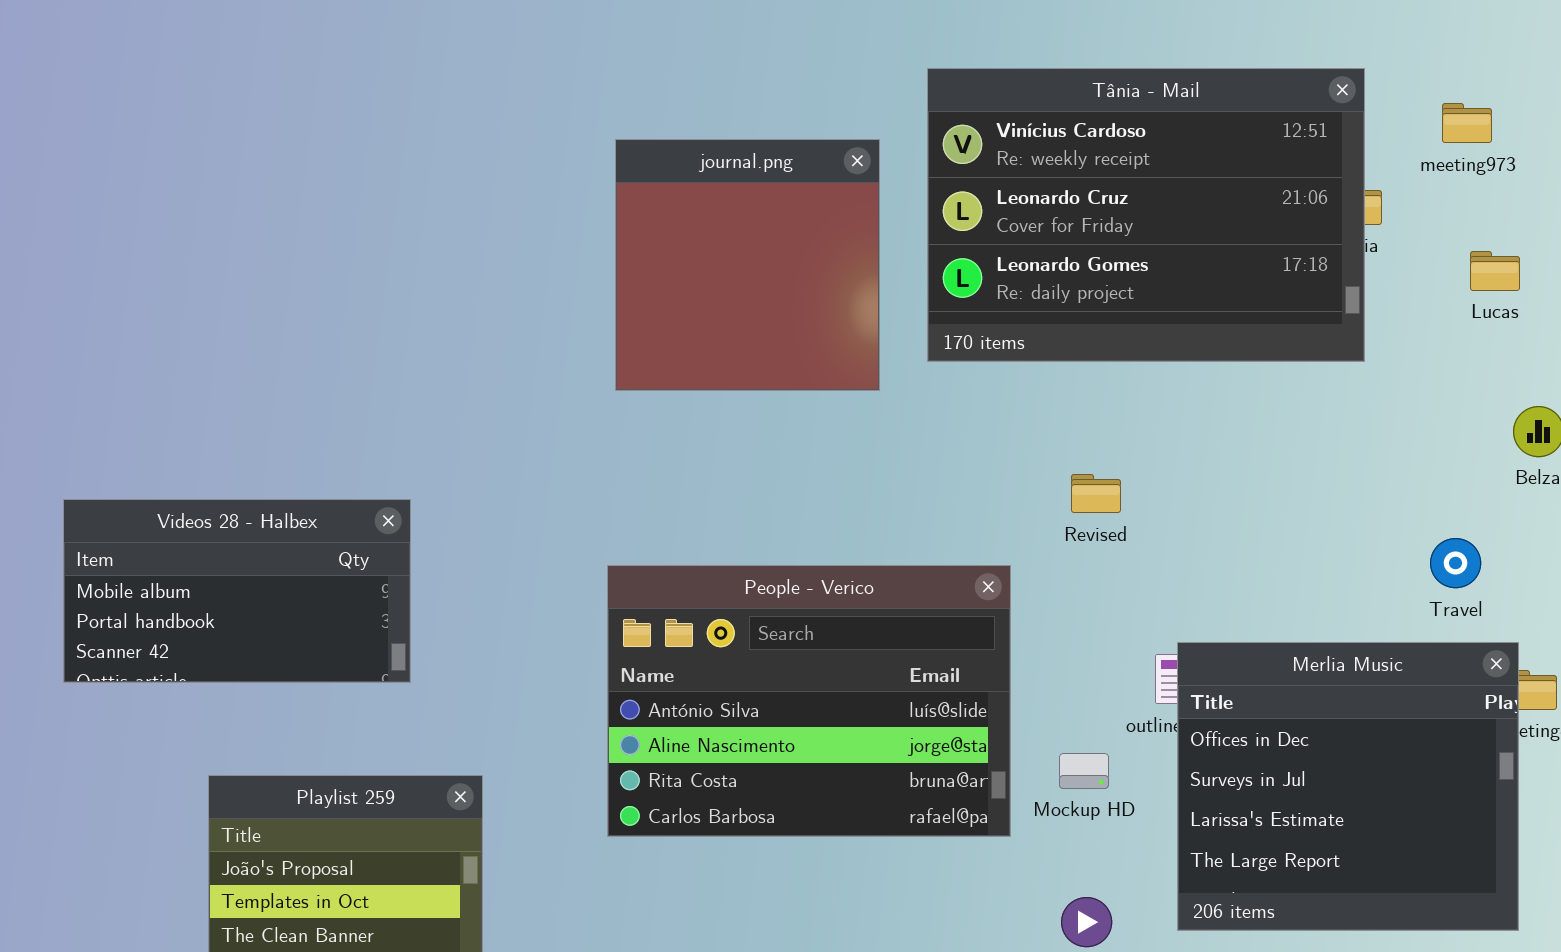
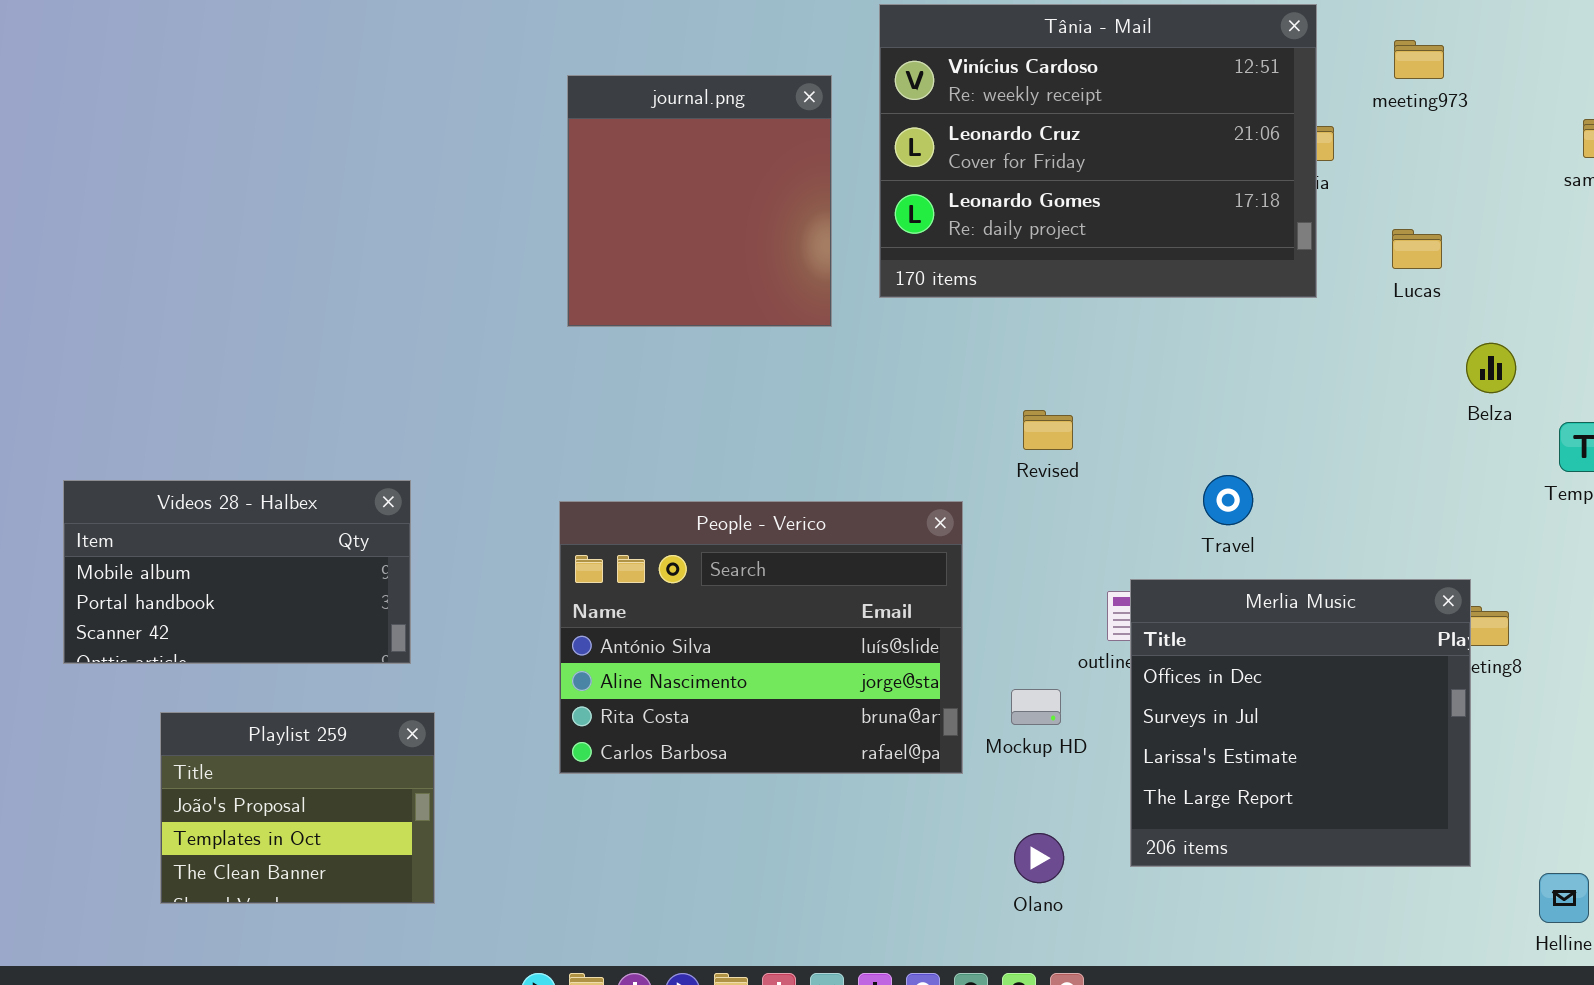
Lucas: [1470,251,1520,291] -> [1392,229,1442,269], moved
Videos 28 - Halbex: [63,499,411,683] -> [63,480,411,664], moved
Travel: [1430,538,1481,588] -> [1203,475,1253,525], moved

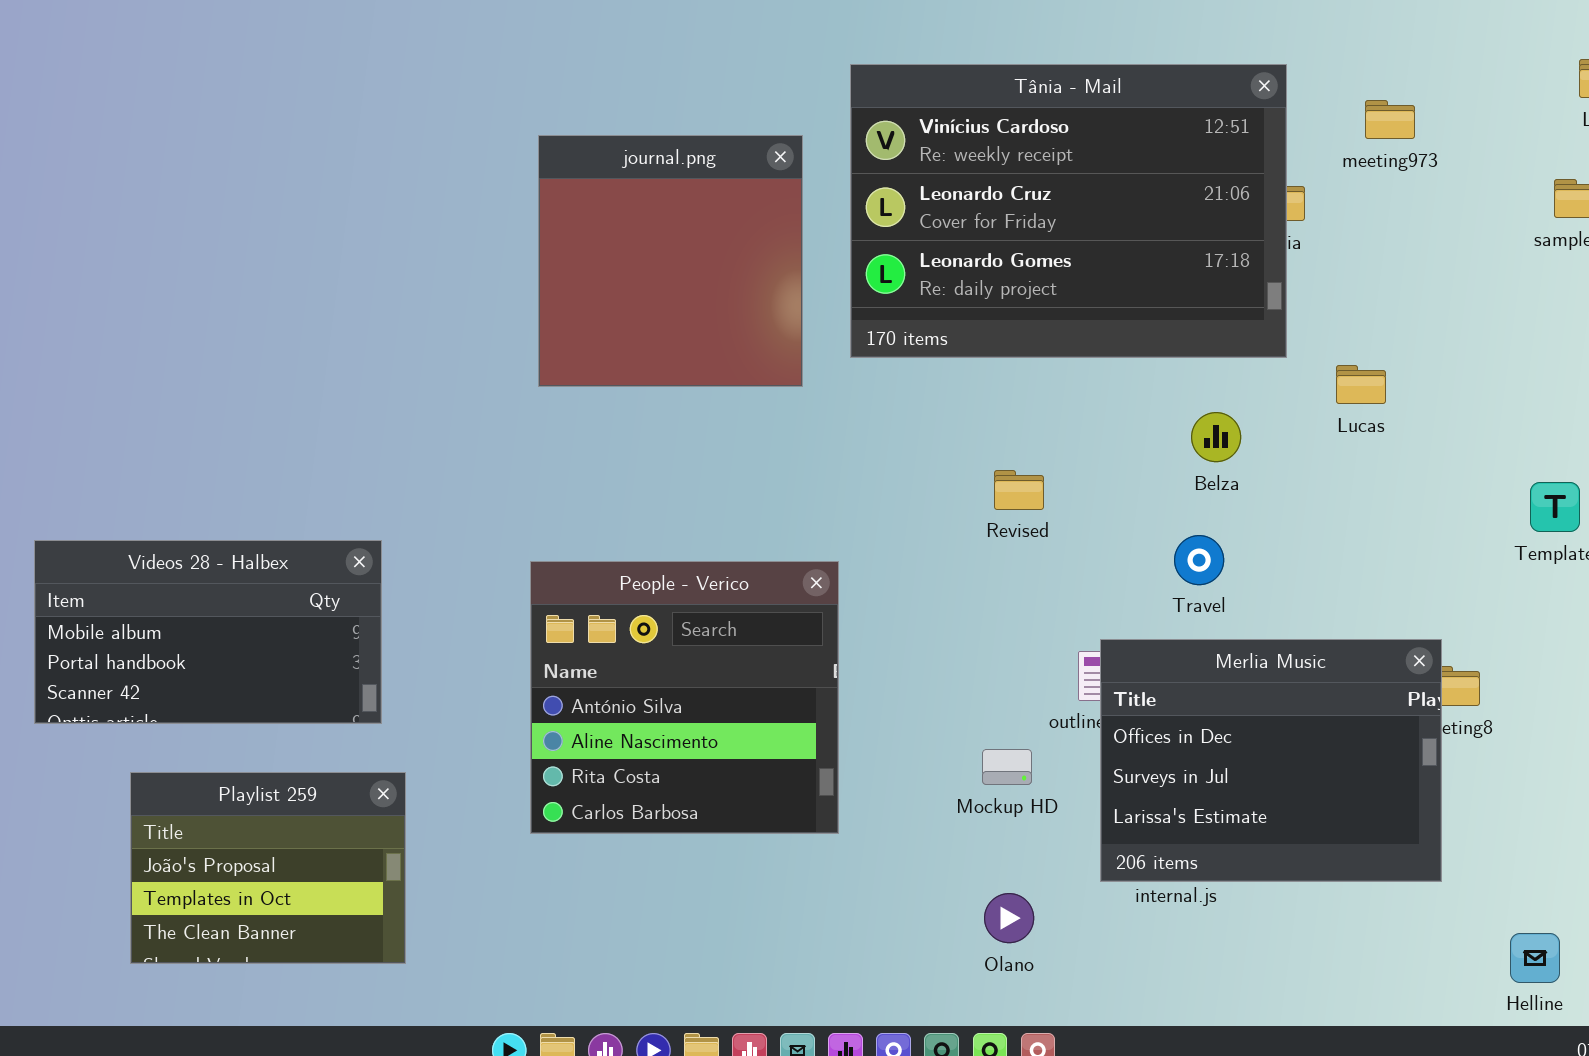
Lucas: [1392,229,1442,269] -> [1336,365,1386,404], moved
Belza: [1466,343,1516,393] -> [1191,412,1241,462], moved
People - Verico: [559,501,963,774] -> [530,561,839,834], resized
Merlia Music: [1130,579,1471,867] -> [1100,639,1442,882], resized

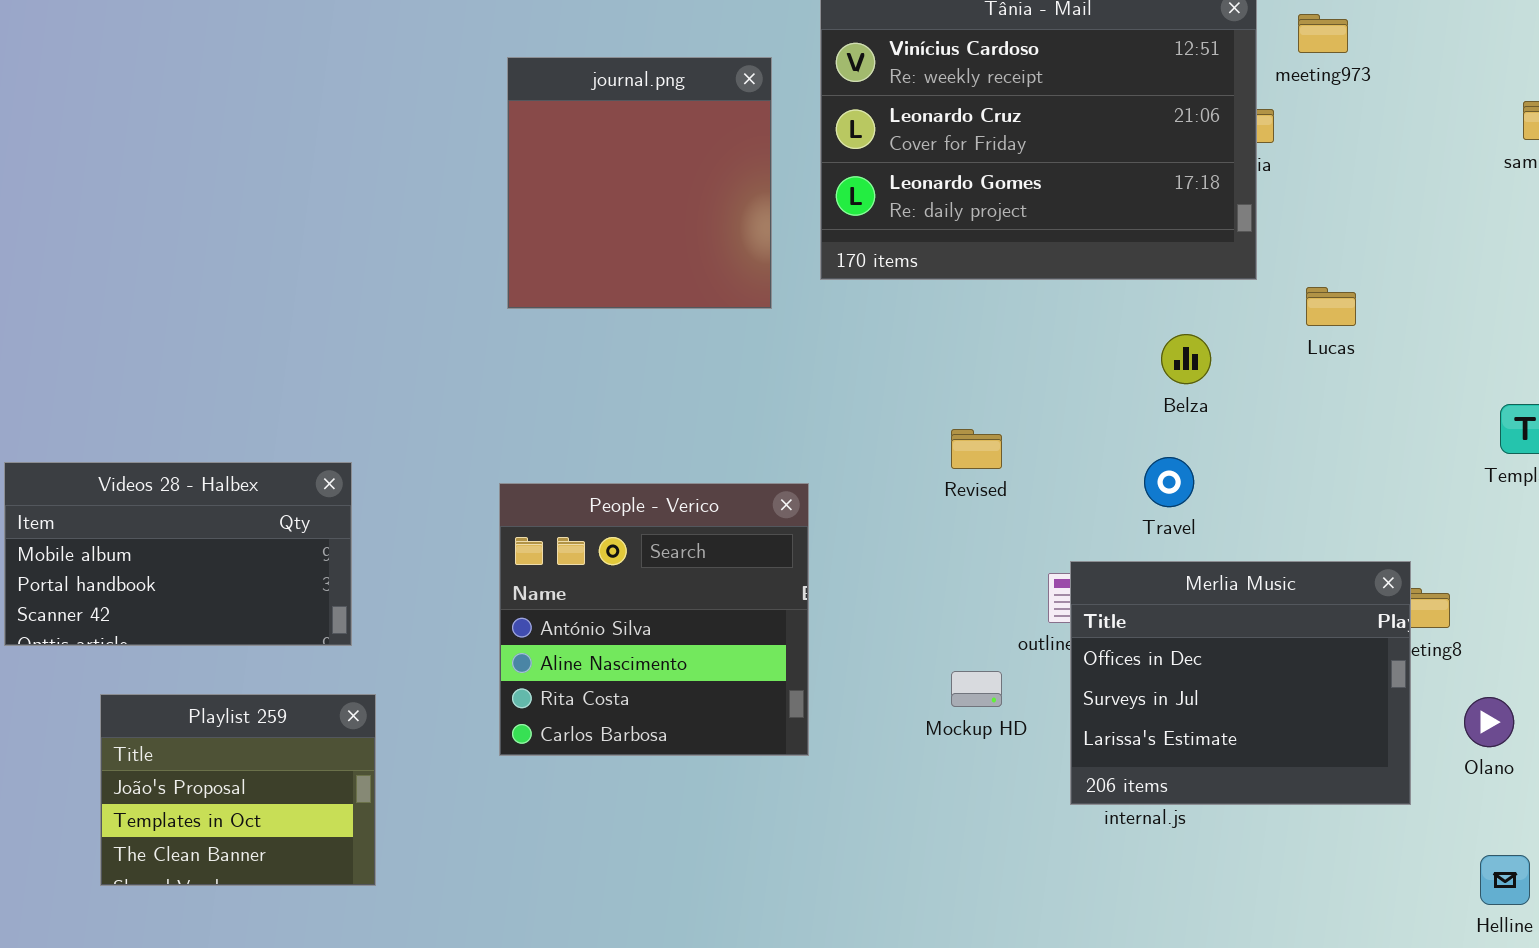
meeting973: [1365,100,1415,139] -> [1298,14,1348,53], moved
Revised: [994,470,1044,510] -> [951,429,1002,469], moved
Olano: [984,893,1034,943] -> [1464,697,1514,747], moved

